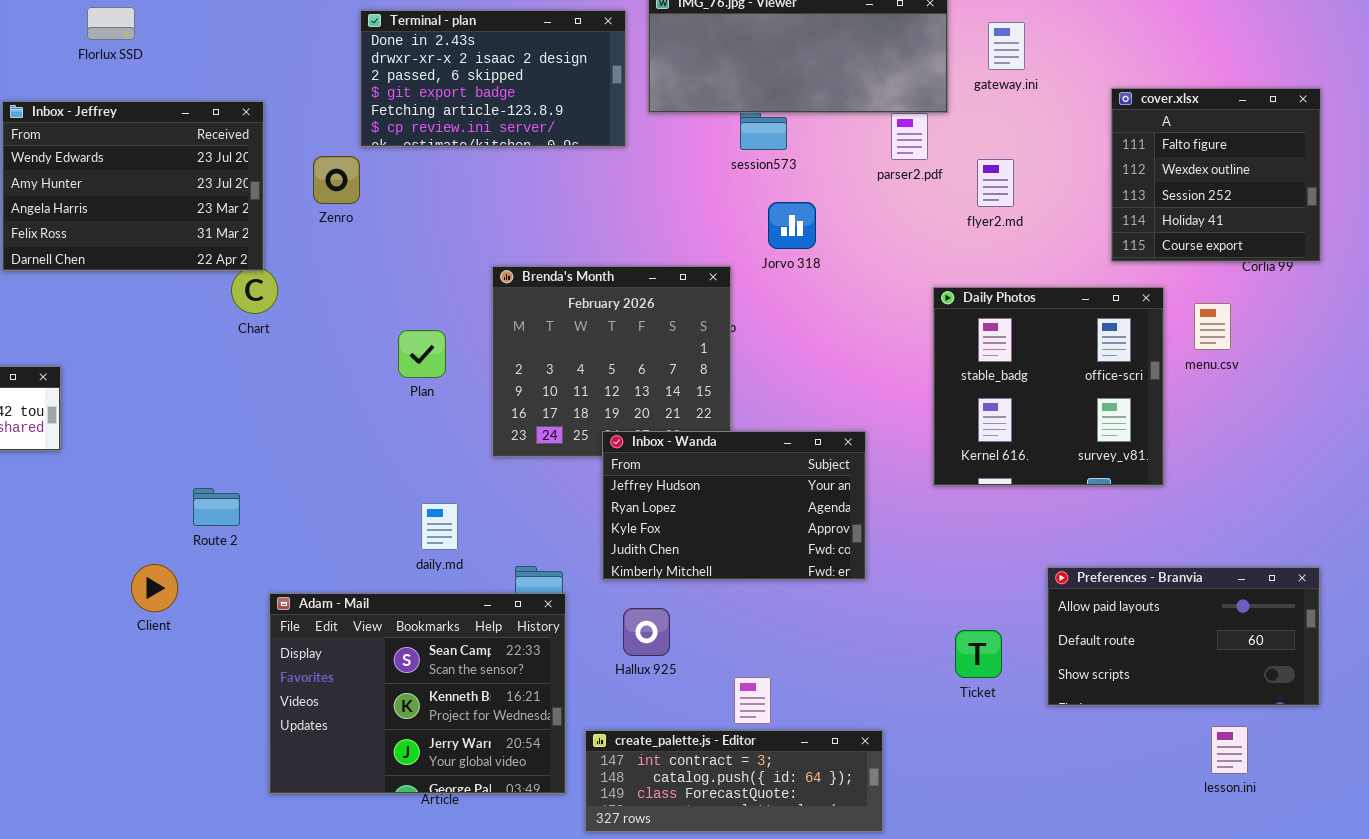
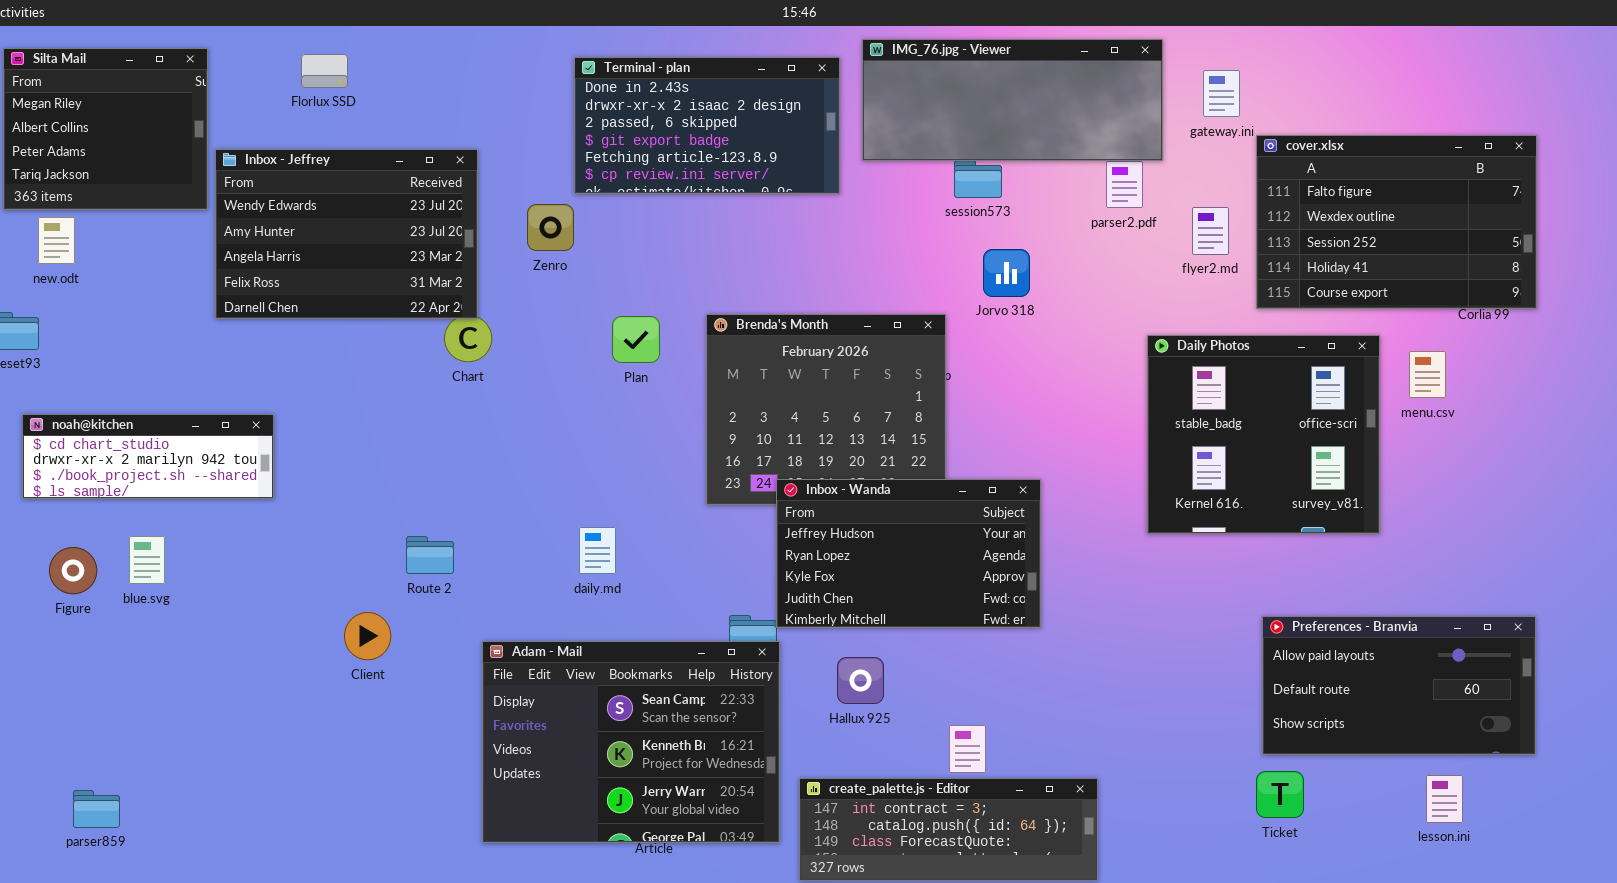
cover.xlsx: [1111,88,1321,262] -> [1256,135,1537,309], resized
Plan: [398,330,446,378] -> [612,316,660,363], moved
Inbox - Wanda: [602,431,866,580] -> [776,479,1041,628], moved
daily.md: [421,503,458,550] -> [579,527,616,574], moved
Ticket: [955,630,1002,678] -> [1256,771,1304,818], moved

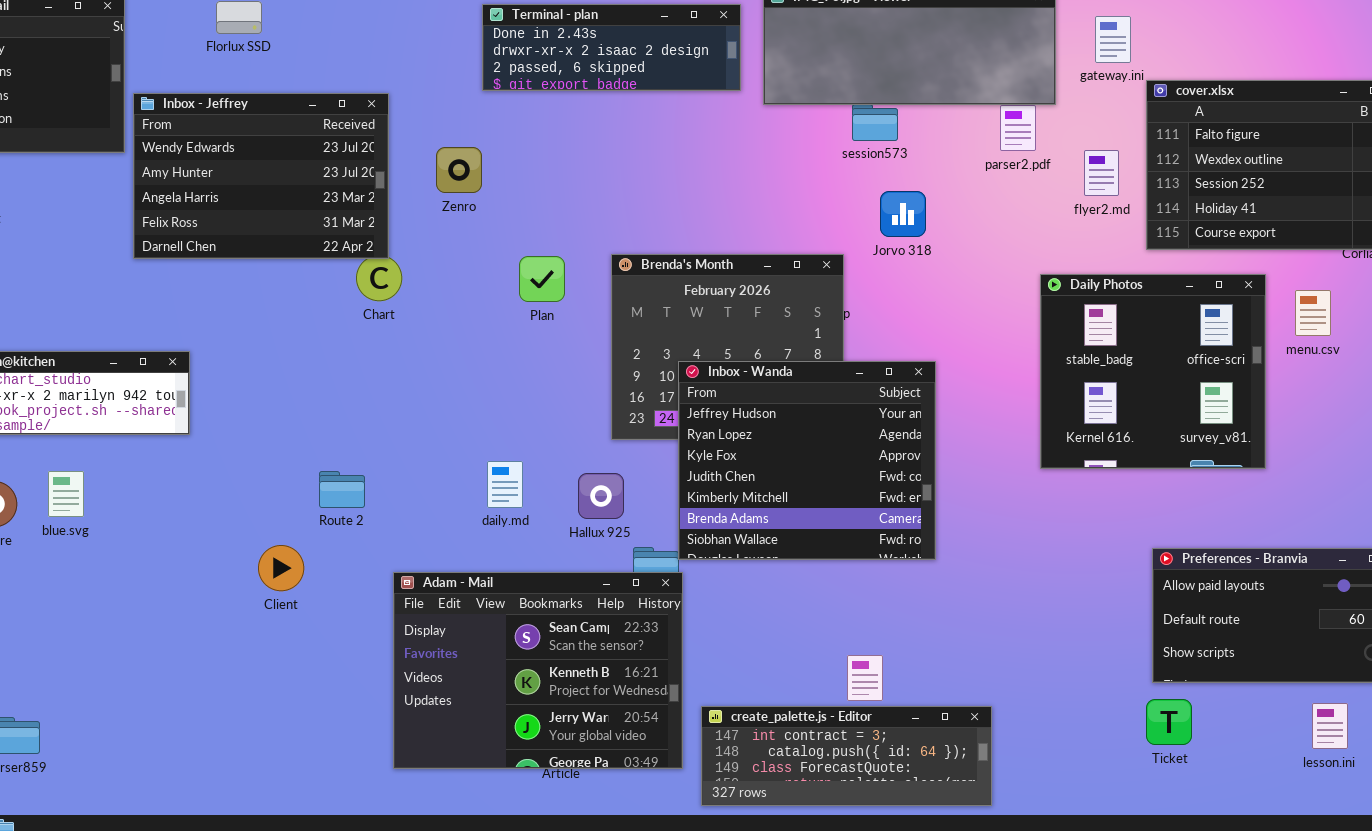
Terminal - plan: [574,57,840,194] -> [482,4,741,91], resized
Inbox - Wanda: [776,479,1041,628] -> [678,361,936,560], resized
Hallux 925: [837,657,884,704] -> [578,473,624,519], moved

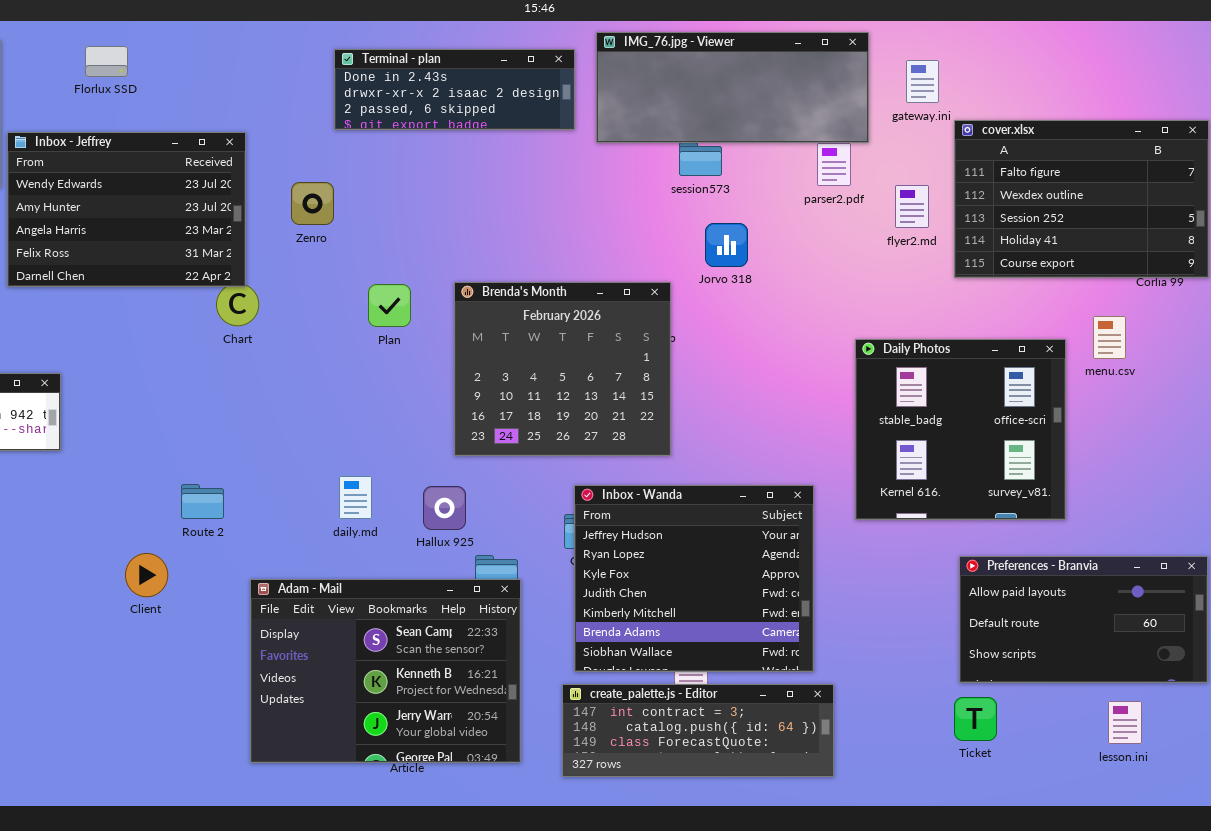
Daily Photos: [1040,274,1266,469] -> [855,339,1066,520], moved
Inbox - Wanda: [678,361,936,560] -> [574,485,814,672], moved
create_palette.js - Editor: [701,706,992,806] -> [562,684,834,777], moved

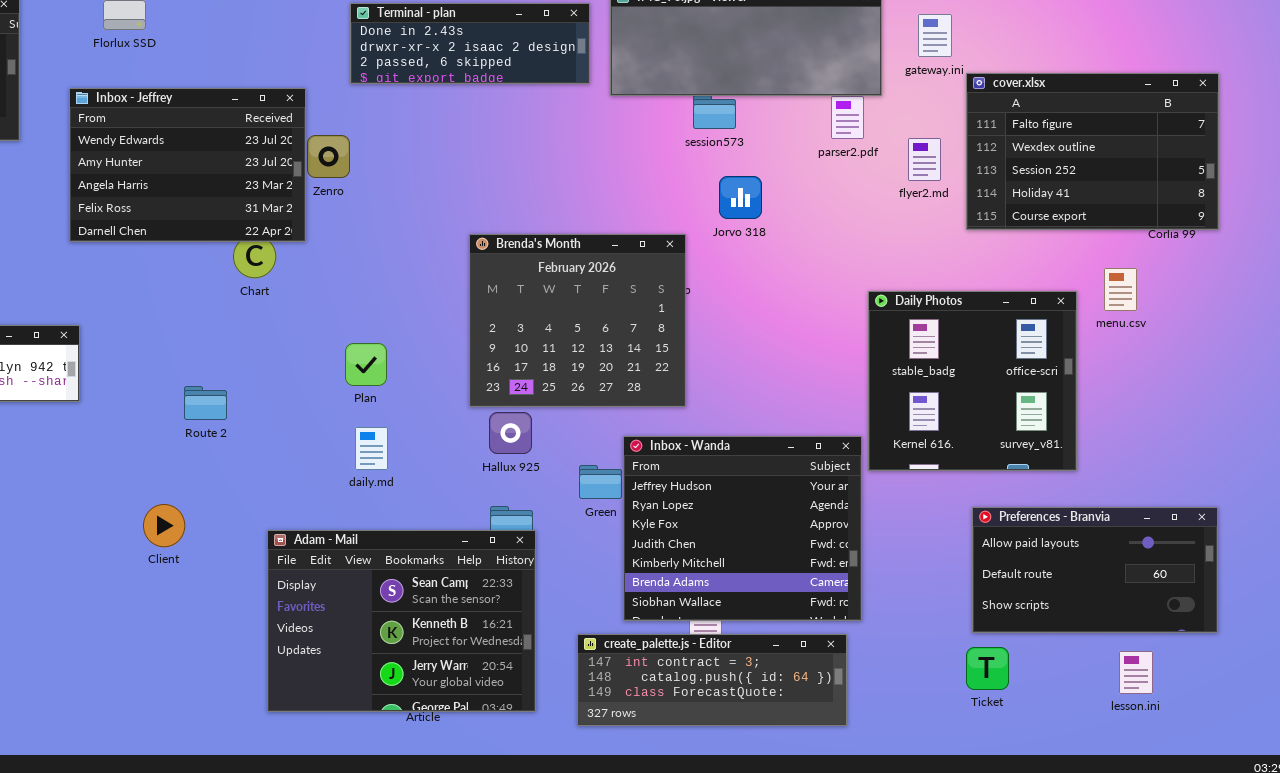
Inbox - Jeffrey: [7,132,246,287] -> [69,88,306,242], moved
Plan: [368,284,411,327] -> [345,343,387,386], moved
Route 2: [181,484,224,519] -> [184,386,227,420], moved
Inbox - Wanda: [574,485,814,672] -> [623,436,862,621], moved
Hallux 925: [423,486,466,530] -> [489,412,532,454], moved

